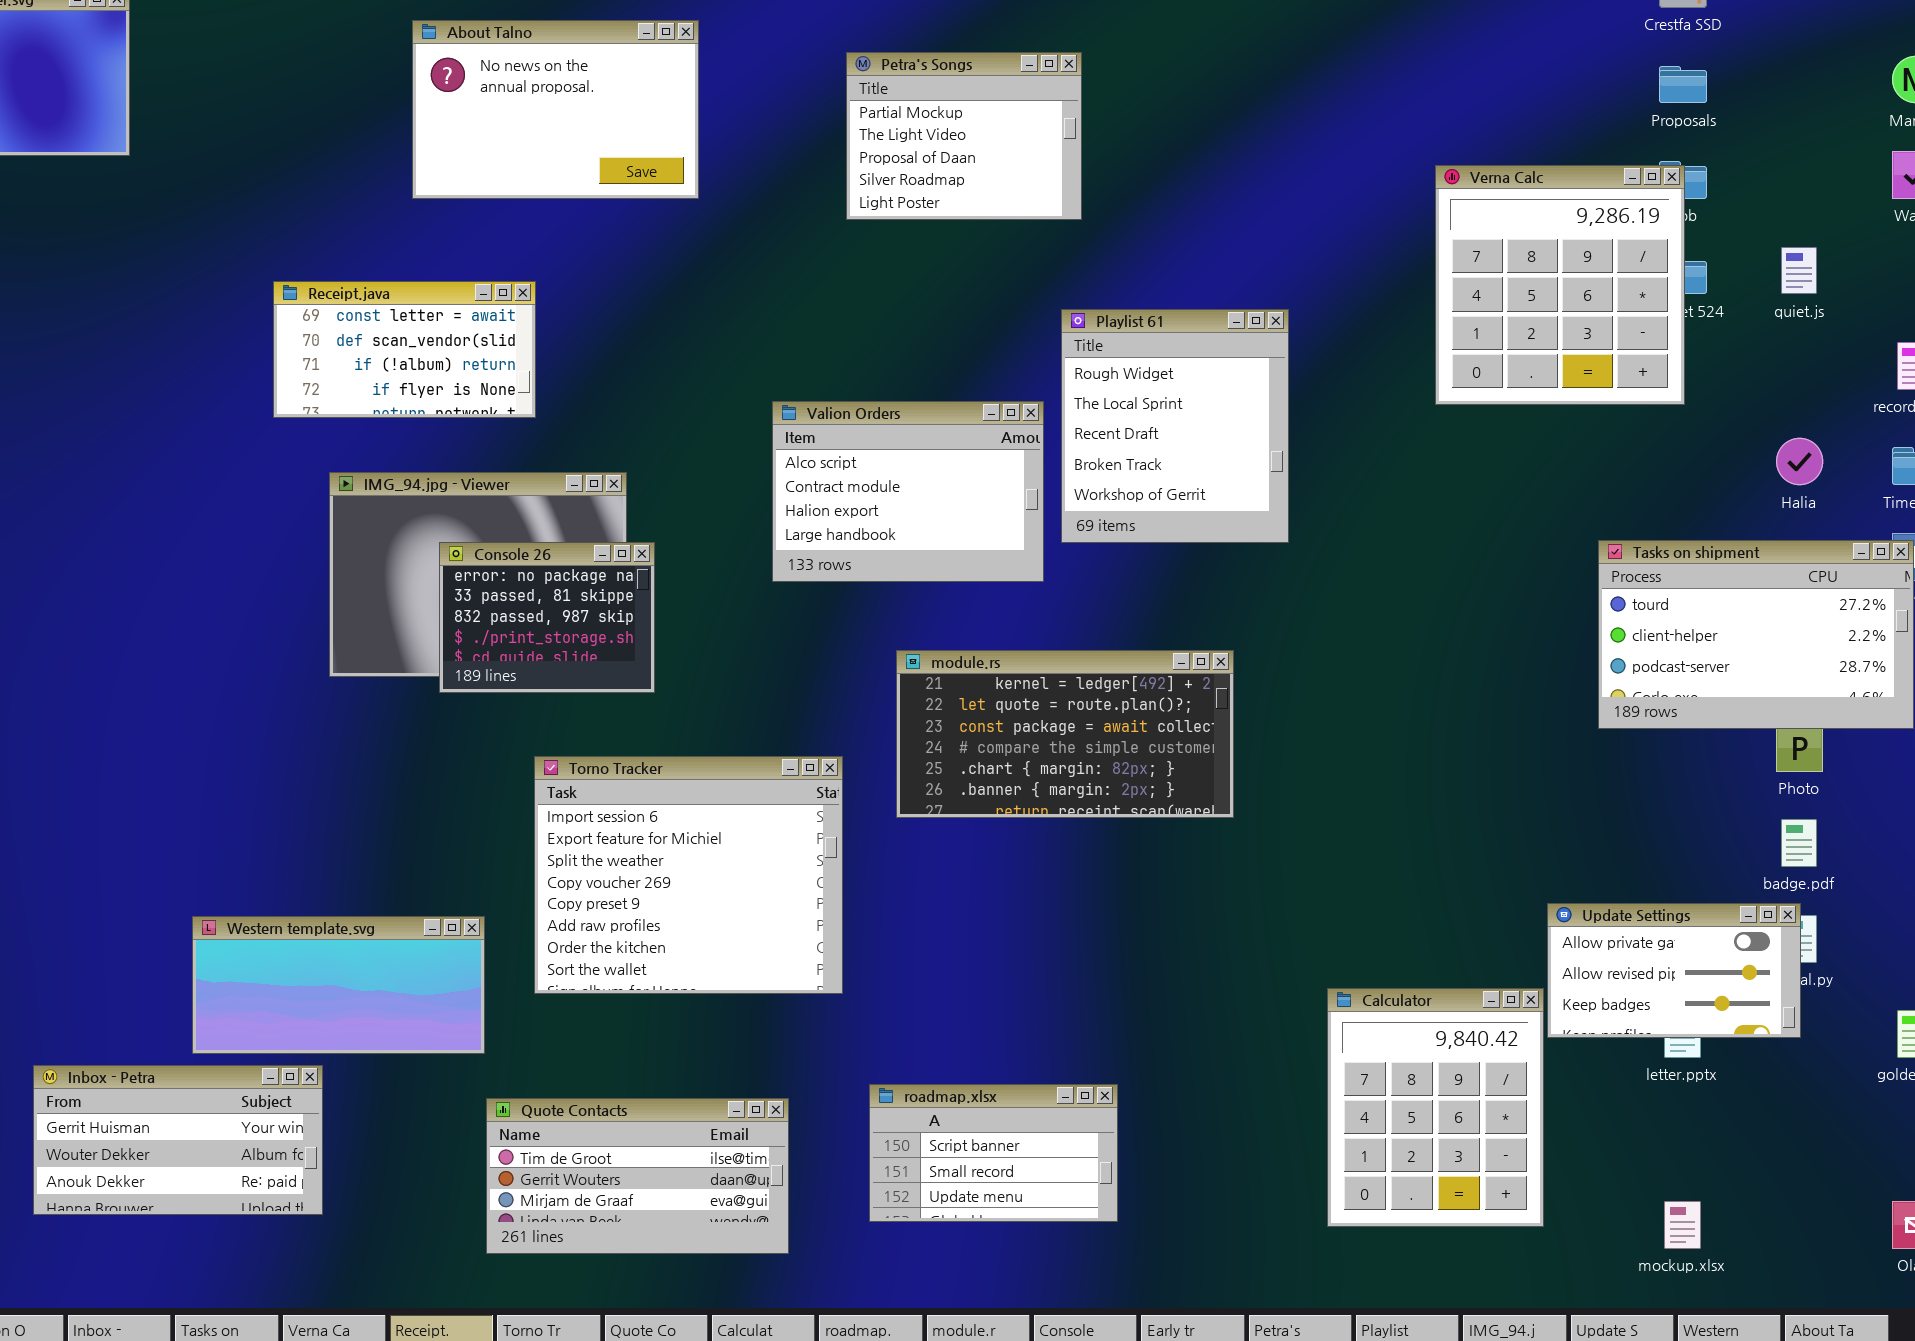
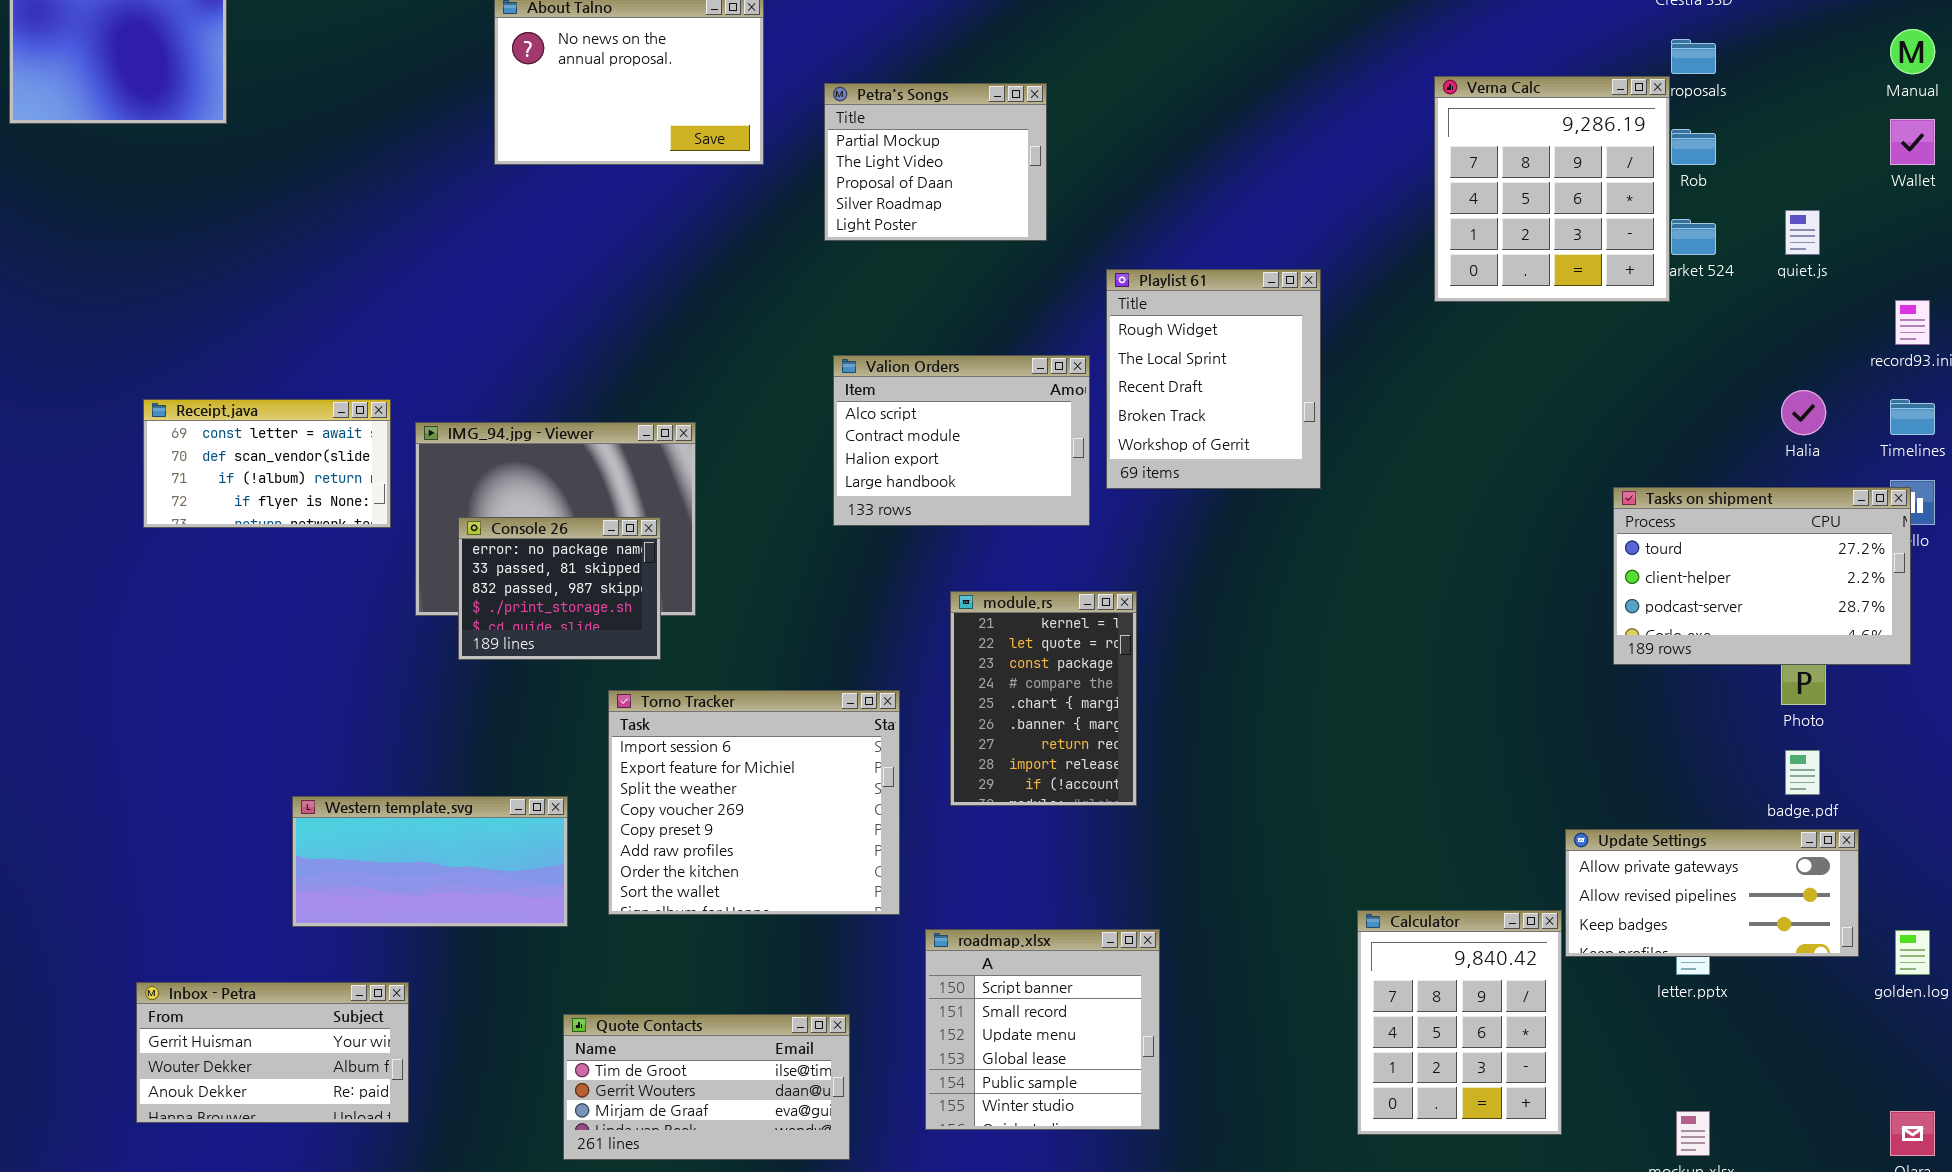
Petra's Songs: [846,52,1082,220] -> [824,83,1047,241], moved
Verna Calc: [1435,165,1685,405] -> [1434,76,1670,302], moved
Receipt.java: [273,281,536,418] -> [143,399,391,528], moved
Console 26: [439,542,655,693] -> [458,517,661,660], moved
module.rs: [896,650,1234,818] -> [950,591,1137,806], resized
Update Settings: [1547,903,1801,1038] -> [1565,829,1859,957], resized
Western template.svg: [192,916,485,1054] -> [292,796,568,927], moved
roadmap.xlsx: [869,1084,1118,1222] -> [925,929,1160,1130], resized

